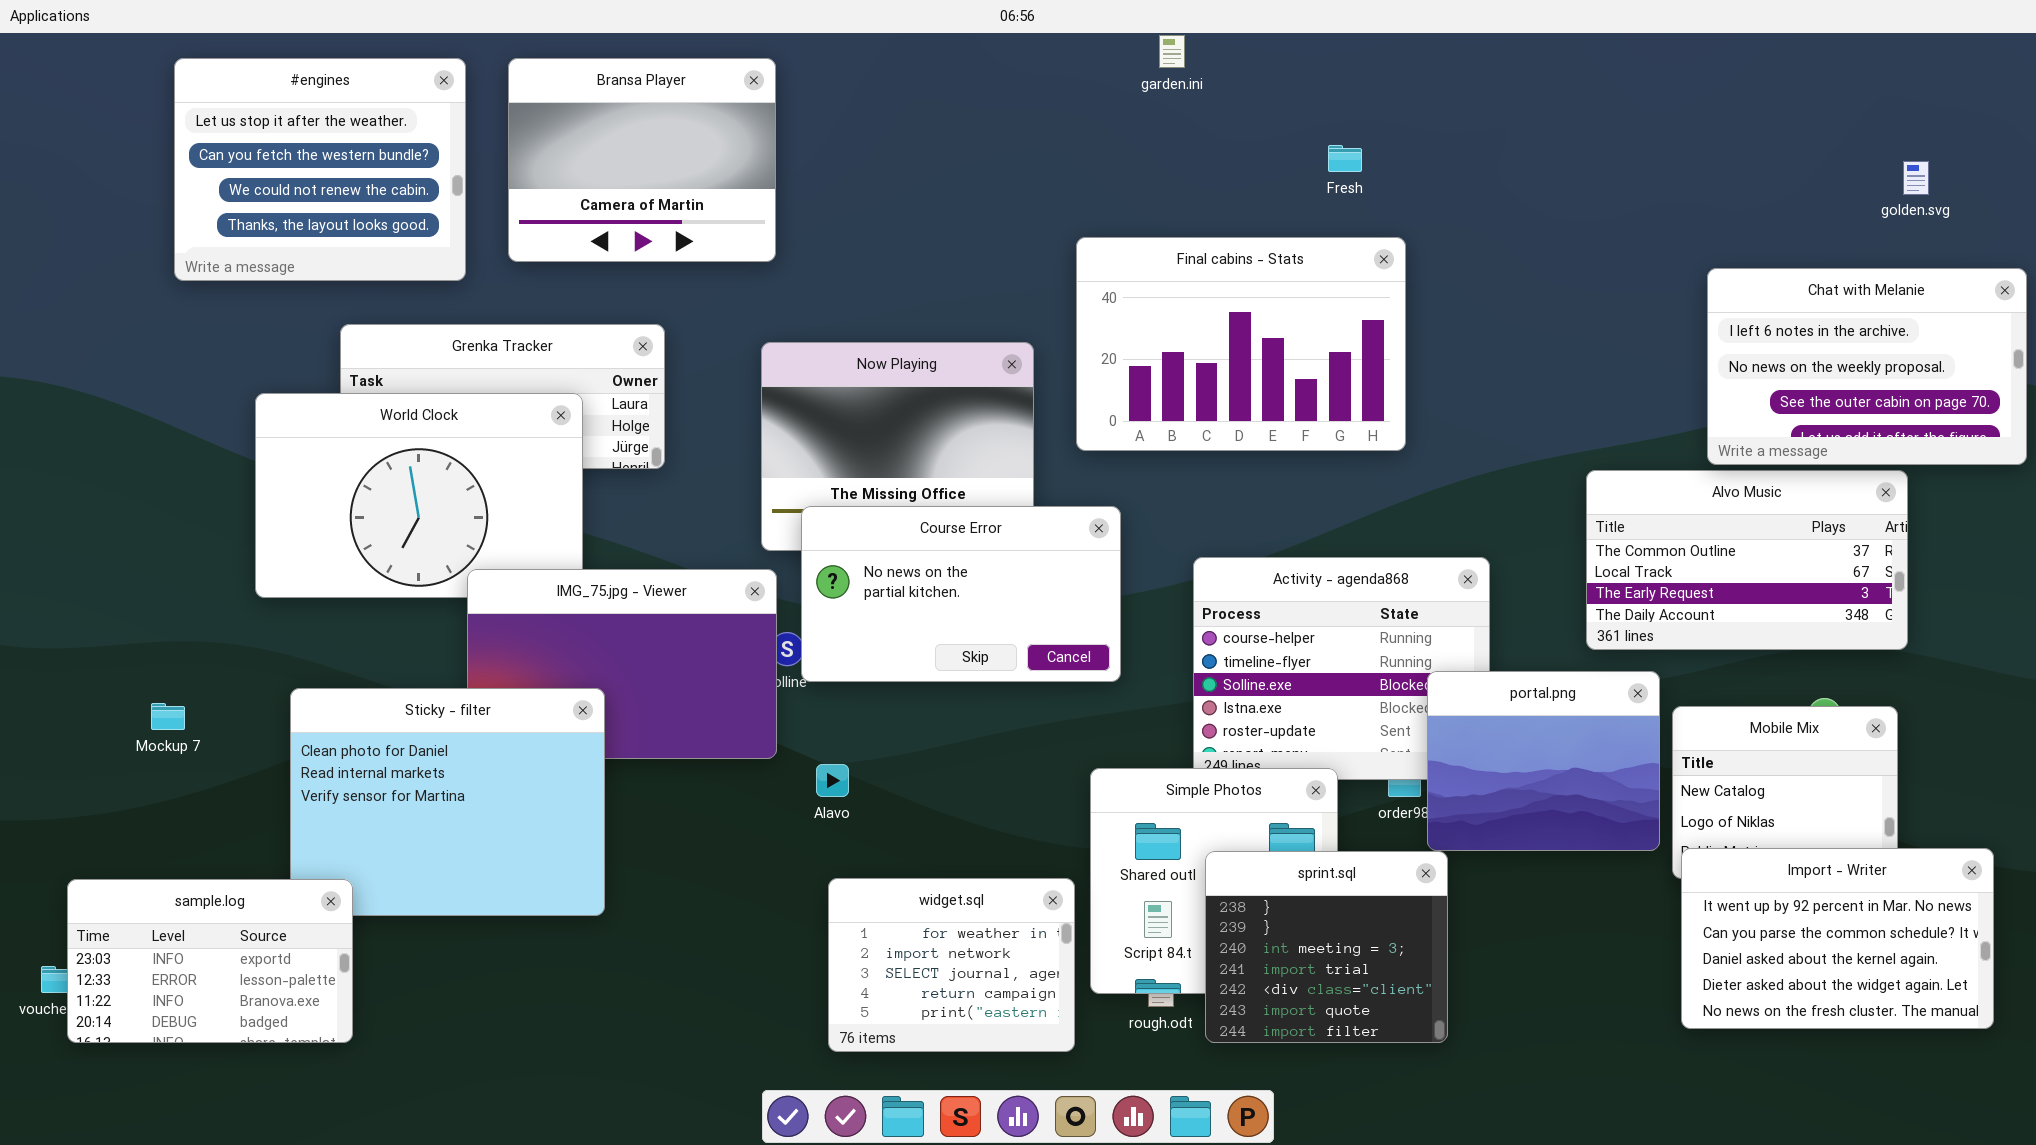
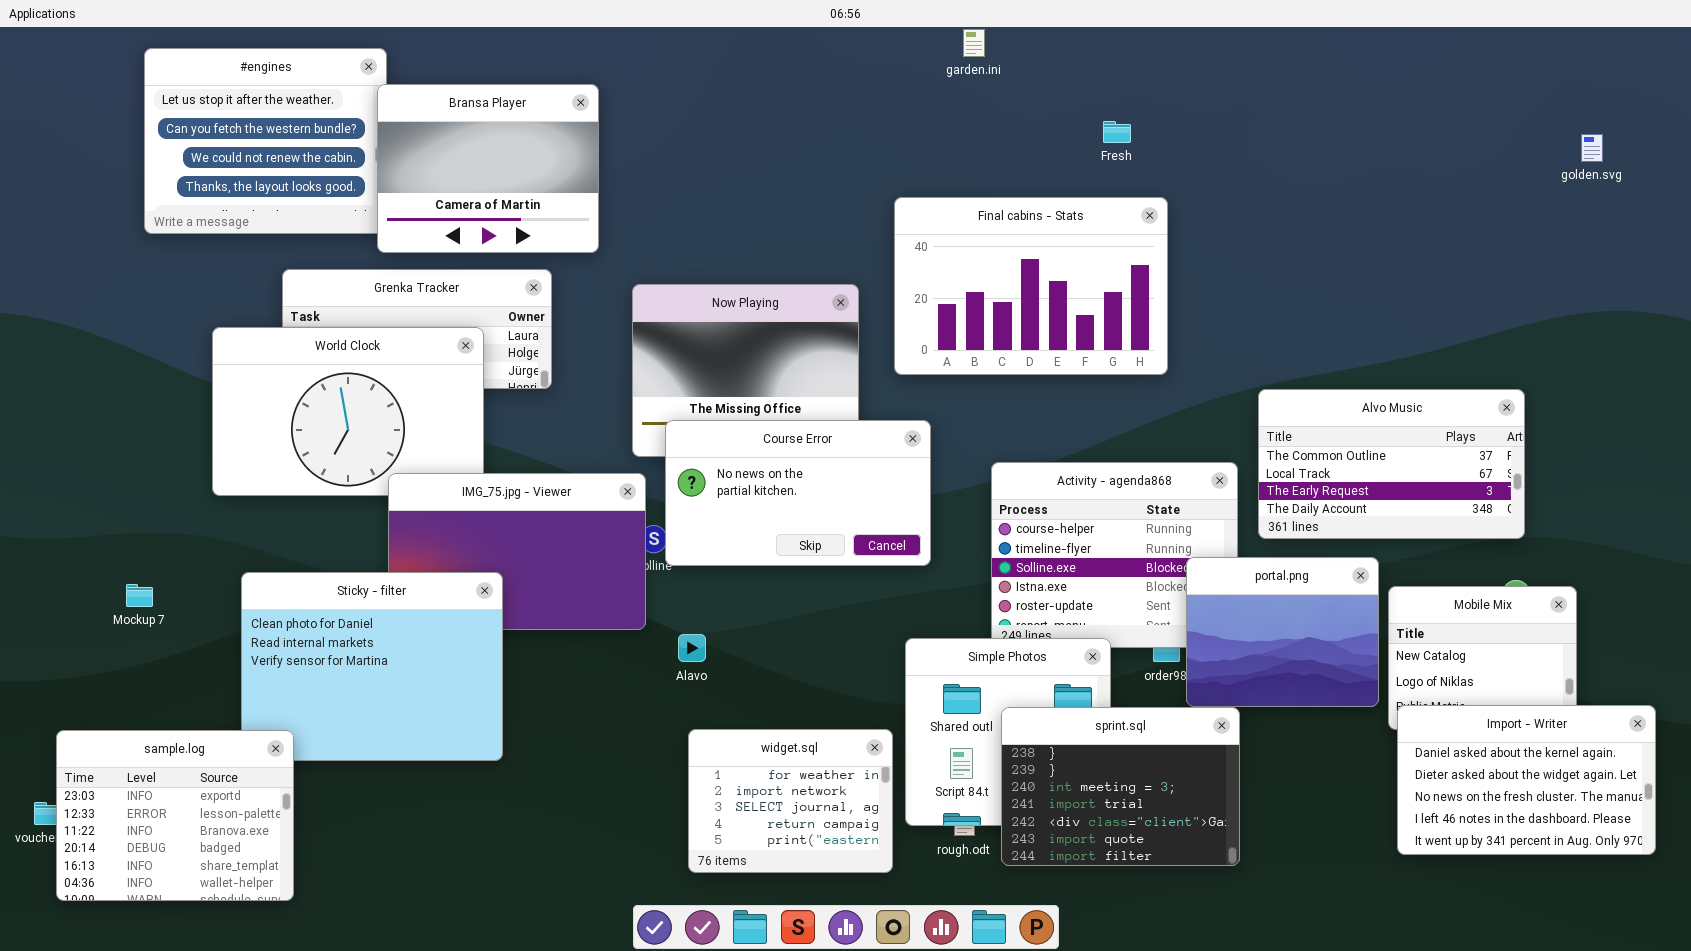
Bransa Player: [508,58,776,262] -> [377,84,599,253], moved
Chat with Melanie: [1707,268,2027,465] -> none, closed
Alvo Music: [1586,470,1908,650] -> [1258,389,1525,539], moved
Import - Writer: [1681,848,1994,1029] -> [1397,705,1656,855], scrolled down 2 rows
sprint.sql: [1205,851,1448,1043] -> [1001,707,1240,866], resized
sample.log: [67,879,353,1043] -> [56,730,294,901], resized

